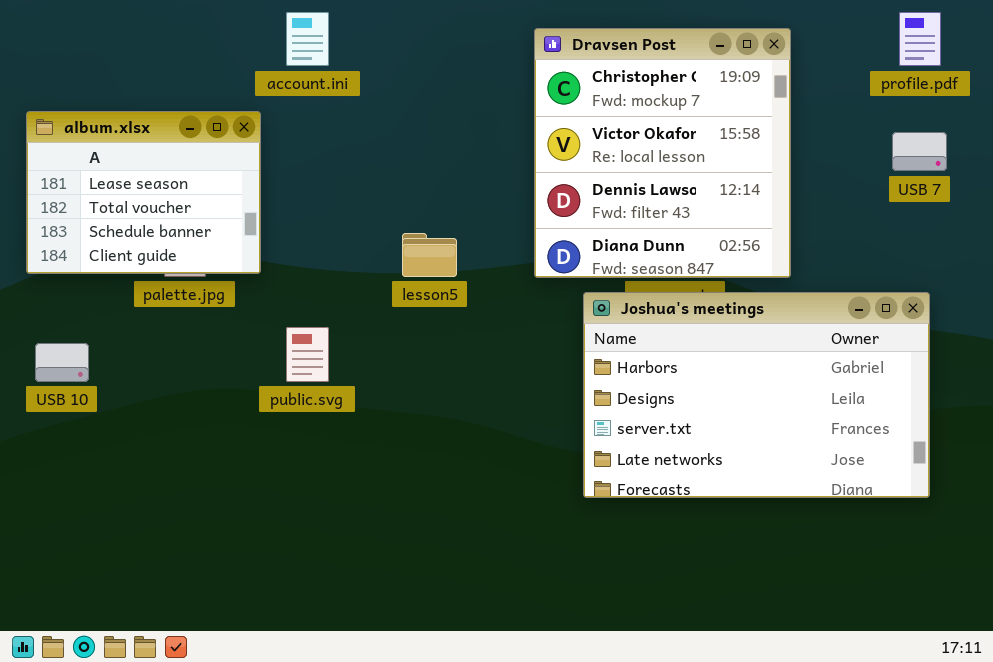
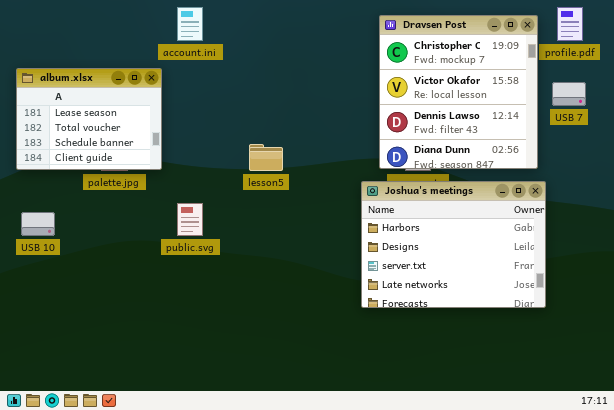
Dravsen Post: [534,28,791,278] -> [379,15,538,169], moved
Joshua's meetings: [583,292,930,498] -> [361,181,546,308], resized

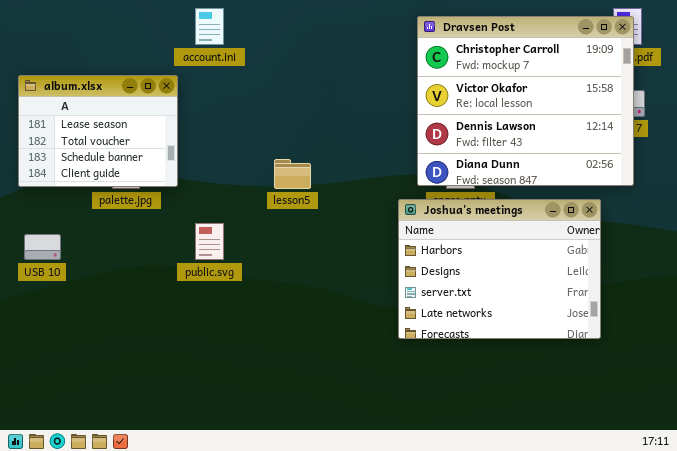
Dravsen Post: [379,15,538,169] -> [417,16,634,186], resized

